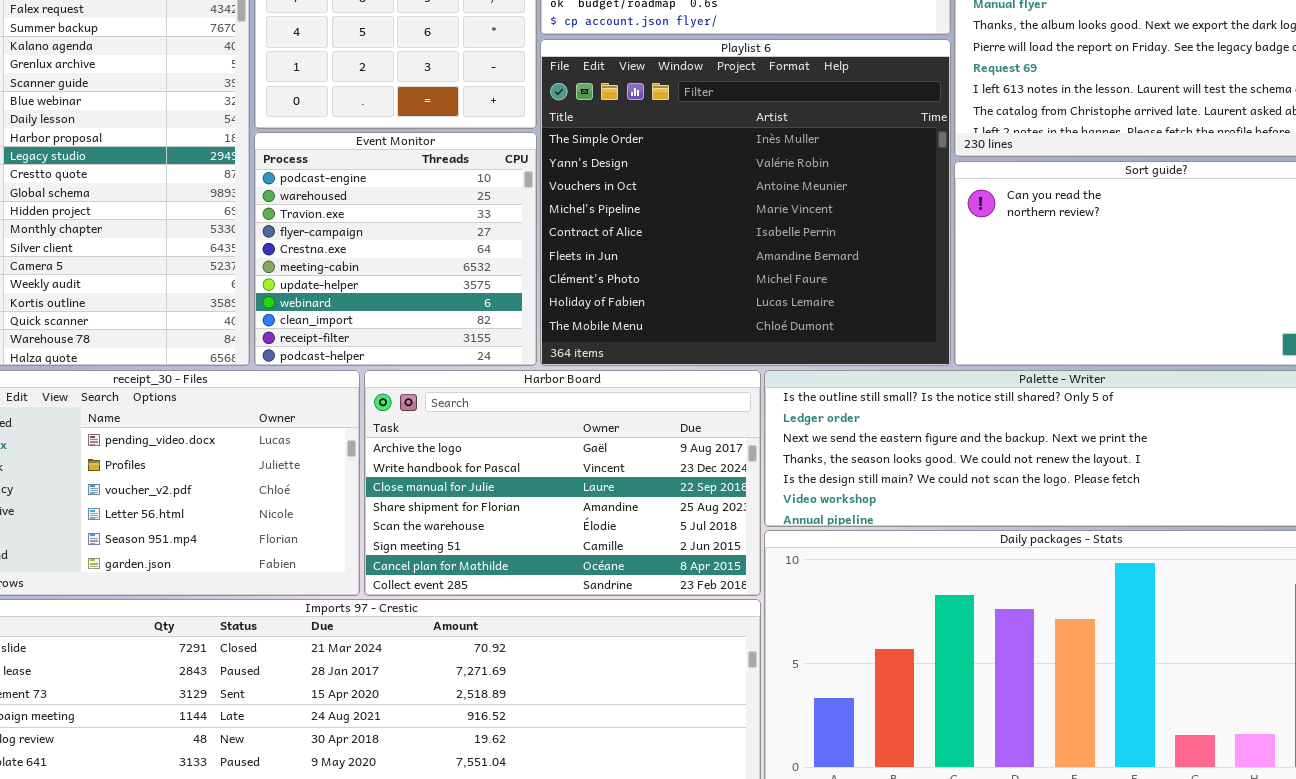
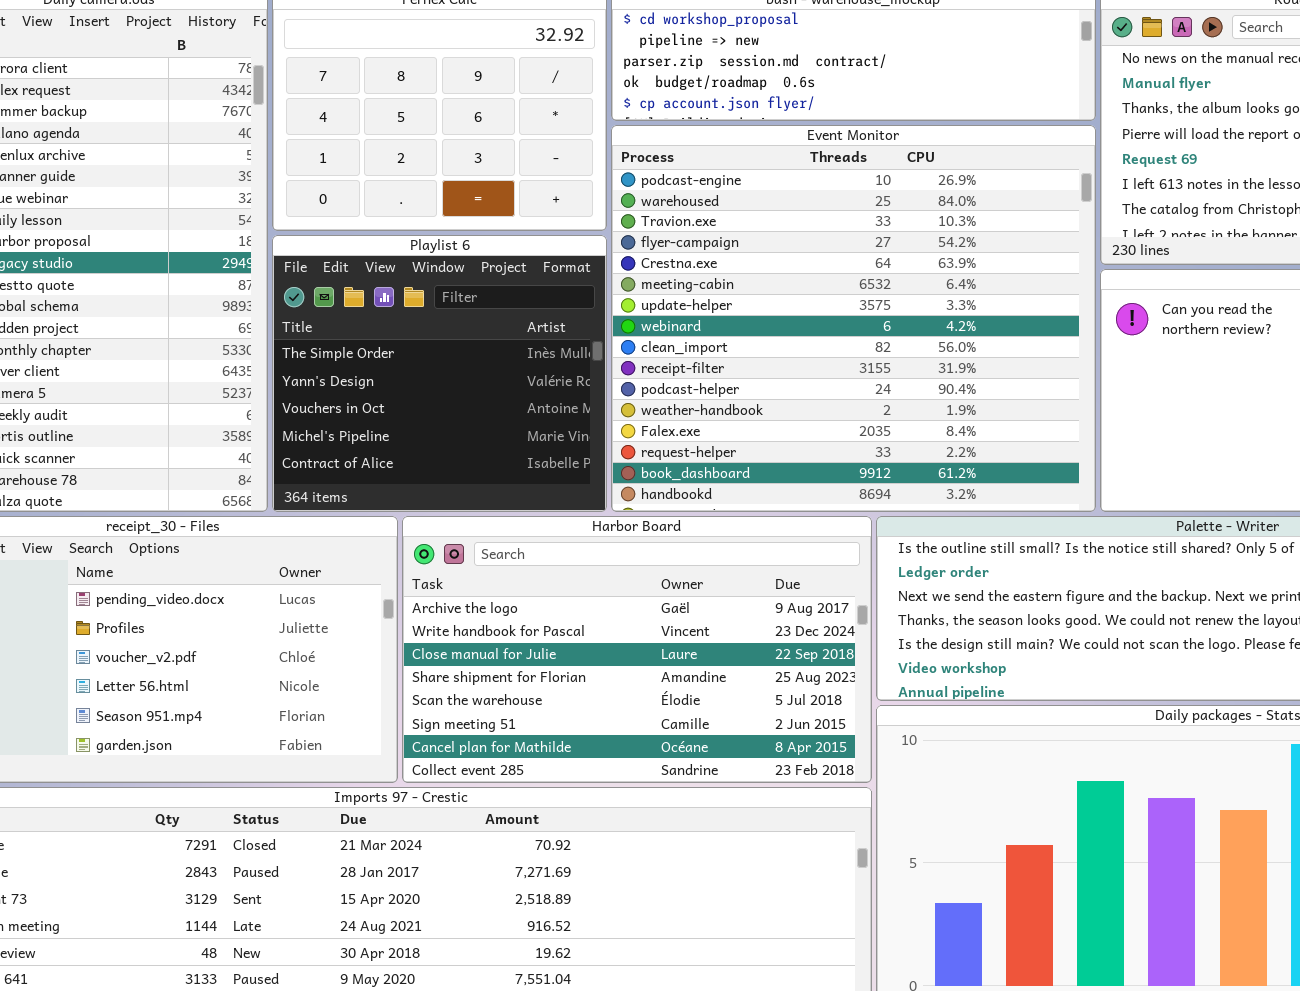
Playlist 6: [540,39,951,366] -> [272,235,607,512], moved, resized
Event Monitor: [254,132,537,366] -> [611,125,1096,512], moved, resized

